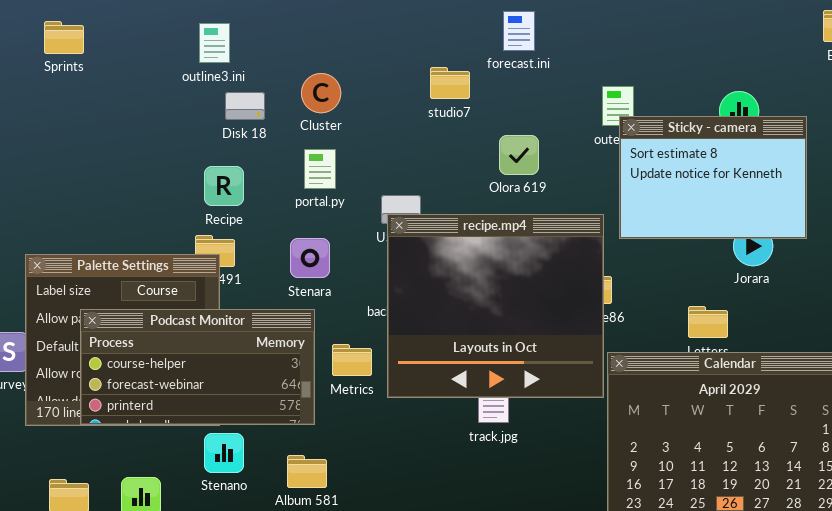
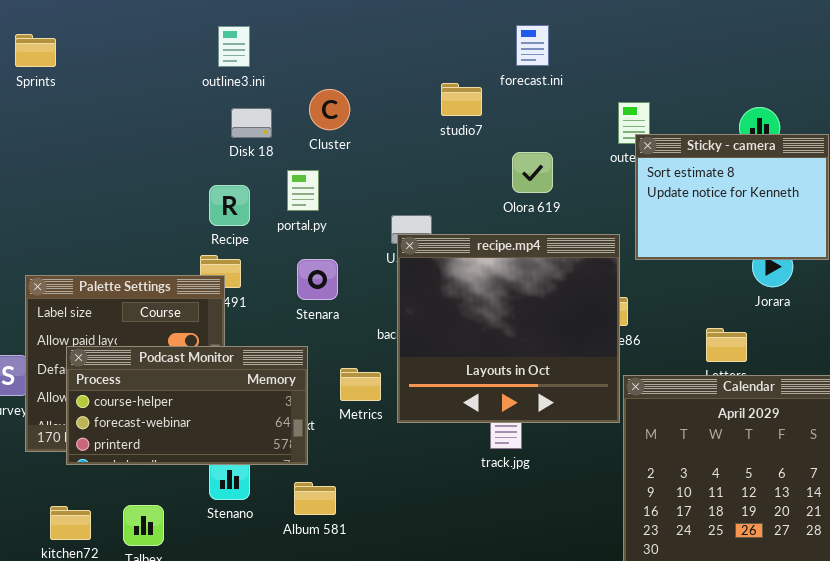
Sprints: [44,21,84,54] -> [15,34,56,67], moved
outline3.ini: [199,23,230,63] -> [218,26,250,67], moved
portal.py: [304,149,336,189] -> [287,170,319,211], moved
Podcast Monitor: [80,309,315,425] -> [66,346,308,465], moved

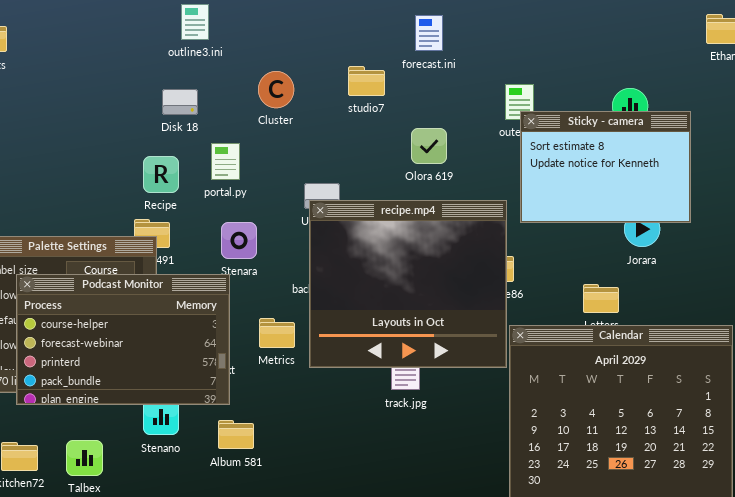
outline3.ini: [218,26,250,67] -> [181,4,209,40], moved
Cluster: [309,89,350,130] -> [258,71,294,108], moved
Podcast Monitor: [66,346,308,465] -> [16,274,230,405], resized

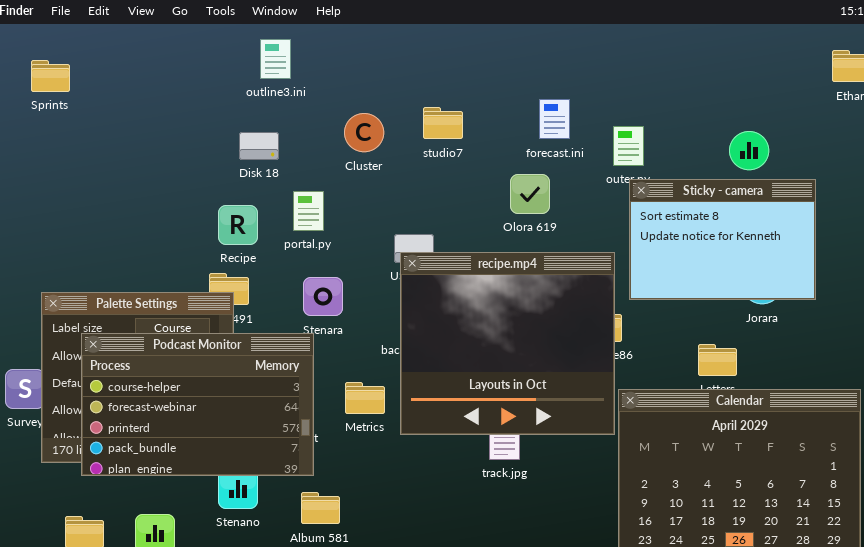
forecast.ini: [415,15,443,51] -> [539,99,570,139], moved
studio7: [348,66,385,96] -> [423,107,463,139], moved
Sticky - camera: [520,111,691,223] -> [629,179,816,300], moved

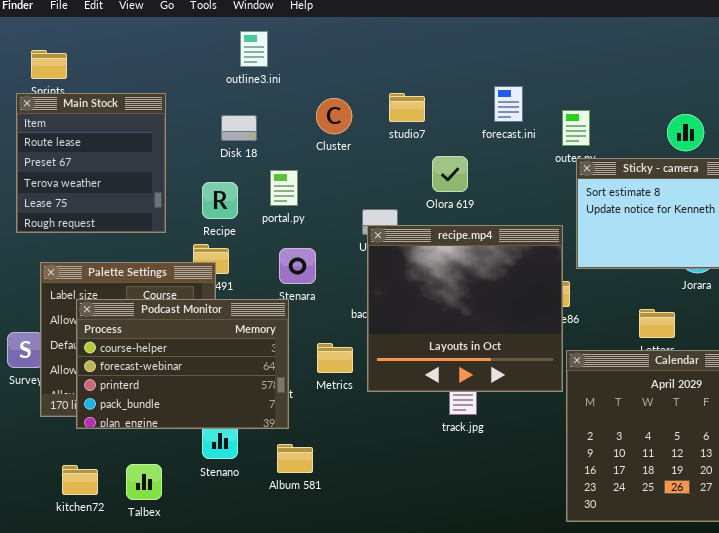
Main Stock: none -> [16,93,166,233], opened
Olora 619: [510,174,550,214] -> [432,156,468,192], moved

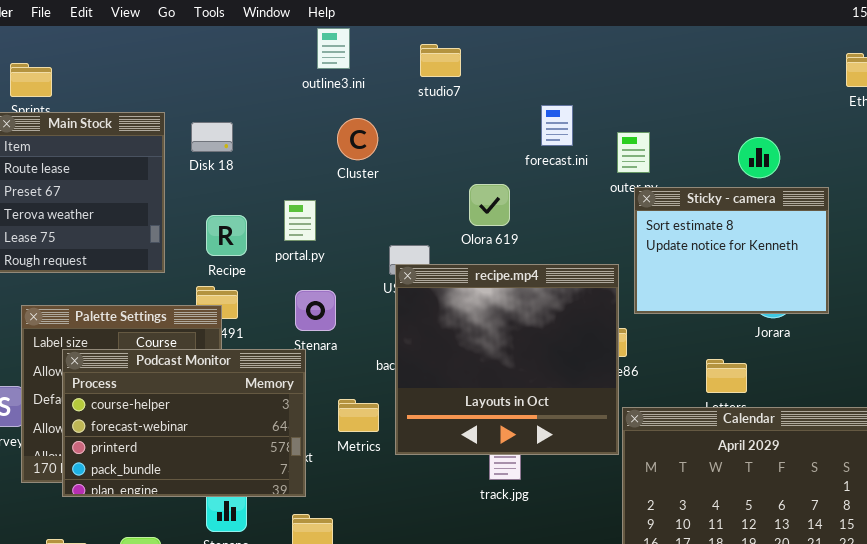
outline3.ini: [240,31,268,67] -> [317,28,350,69], moved
studio7: [389,93,425,122] -> [420,44,461,77], moved
Disk 18: [221,115,257,141] -> [191,122,233,152], moved

